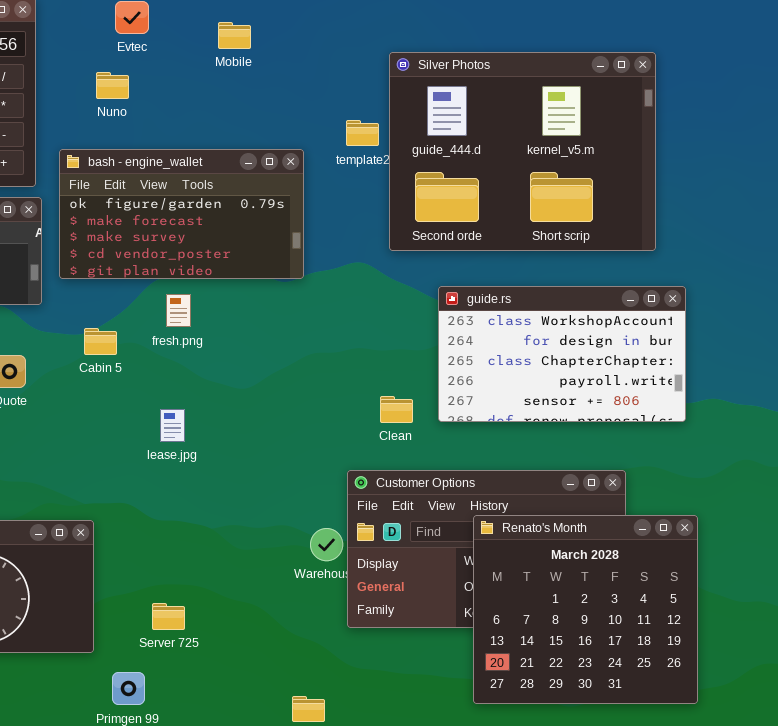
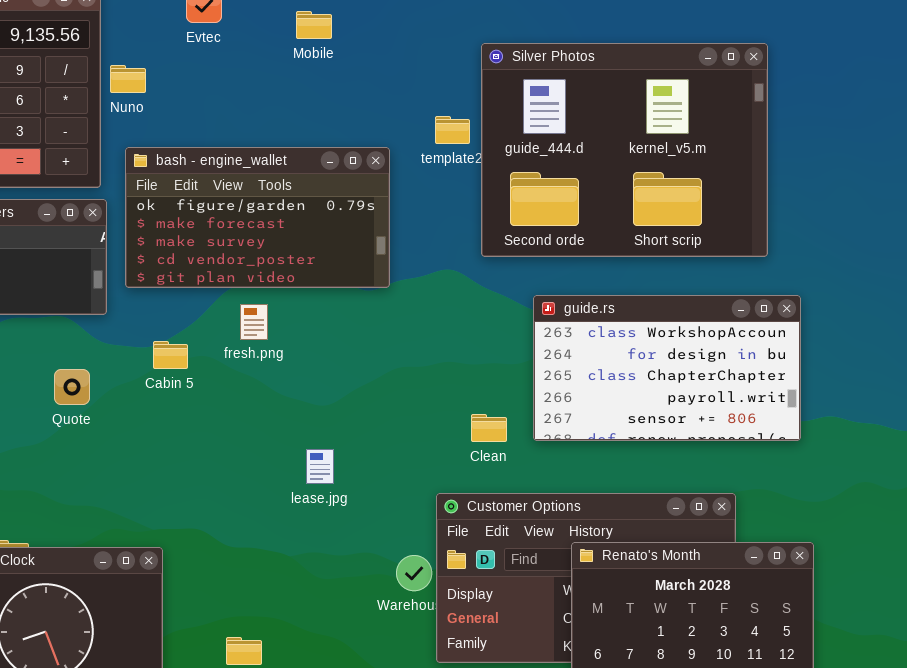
Nuno: [96,72,129,99] -> [110,65,146,93], moved
lease.jpg: [160,409,185,442] -> [306,449,334,484], moved

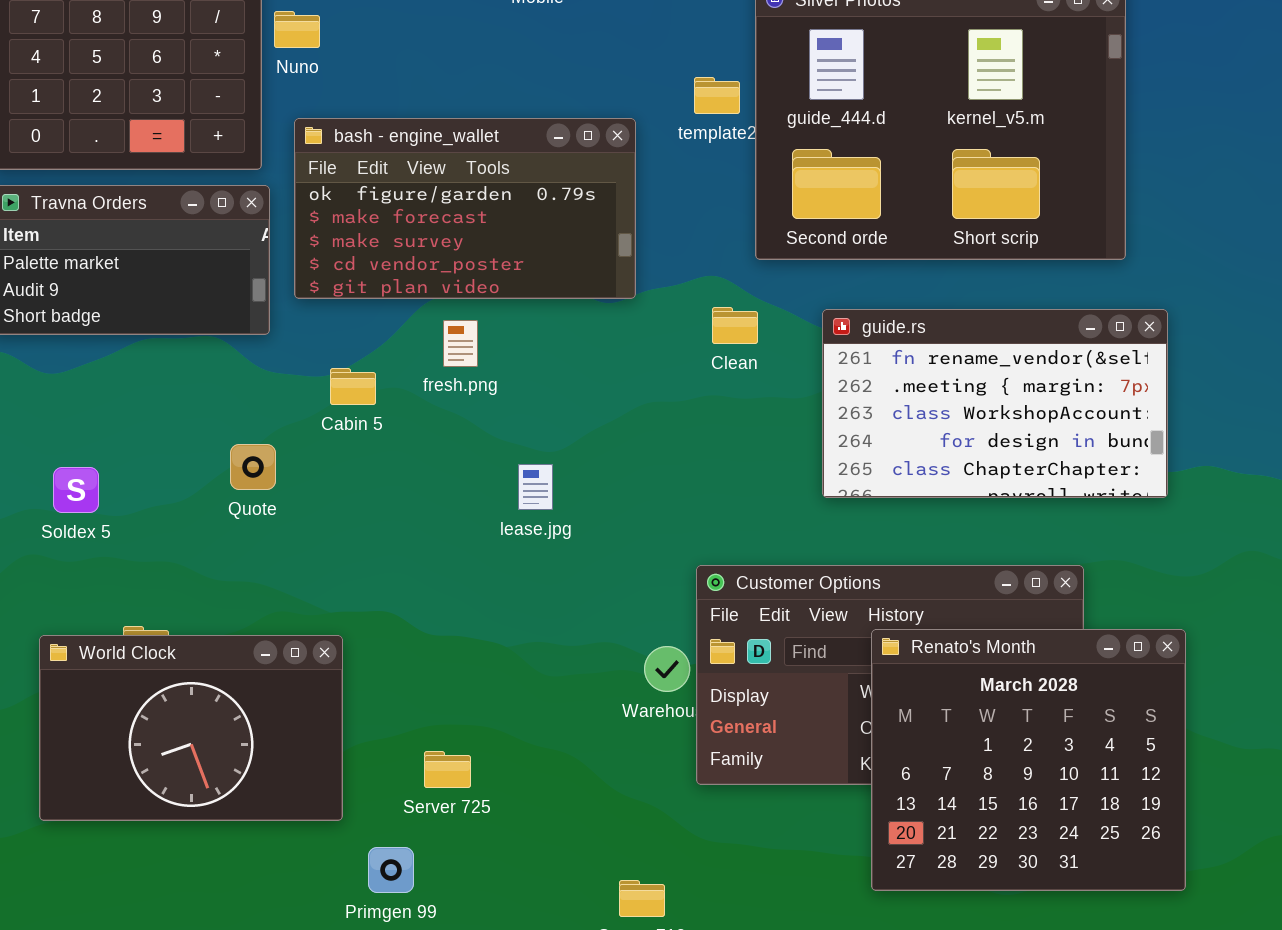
guide.rs: [533,295,801,441] -> [822,309,1168,498], scrolled up 2 rows
Quote: [54,369,90,405] -> [230,444,276,490], moved
Clean: [471,414,507,442] -> [712,307,758,344], moved
lease.jpg: [306,449,334,484] -> [518,464,553,510], moved

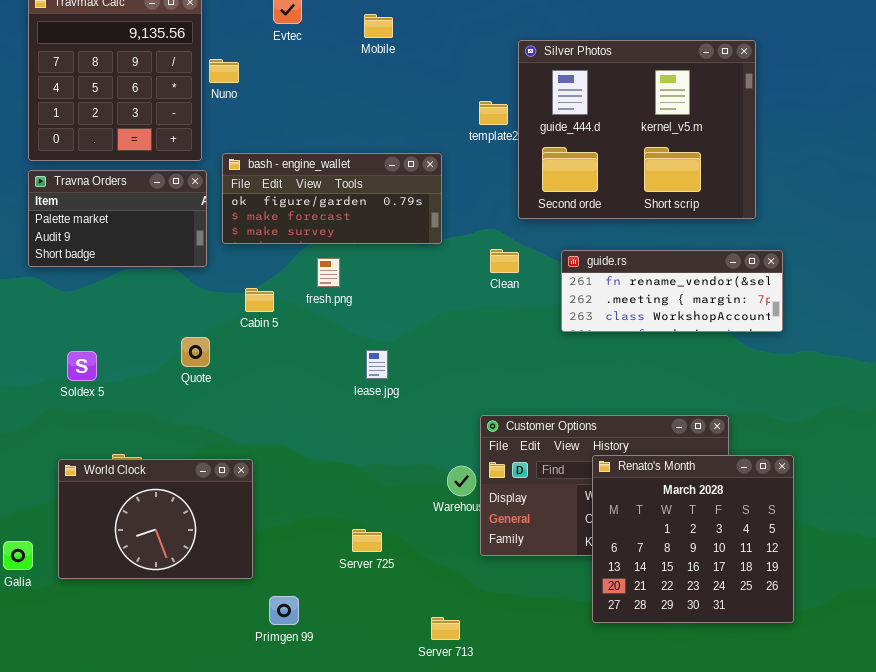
bash - engine_wallet: [294,118,636,299] -> [222,153,442,244], resized
guide.rs: [822,309,1168,498] -> [561,250,783,332], resized
Server 725: [424,751,471,788] -> [352,529,382,552], moved

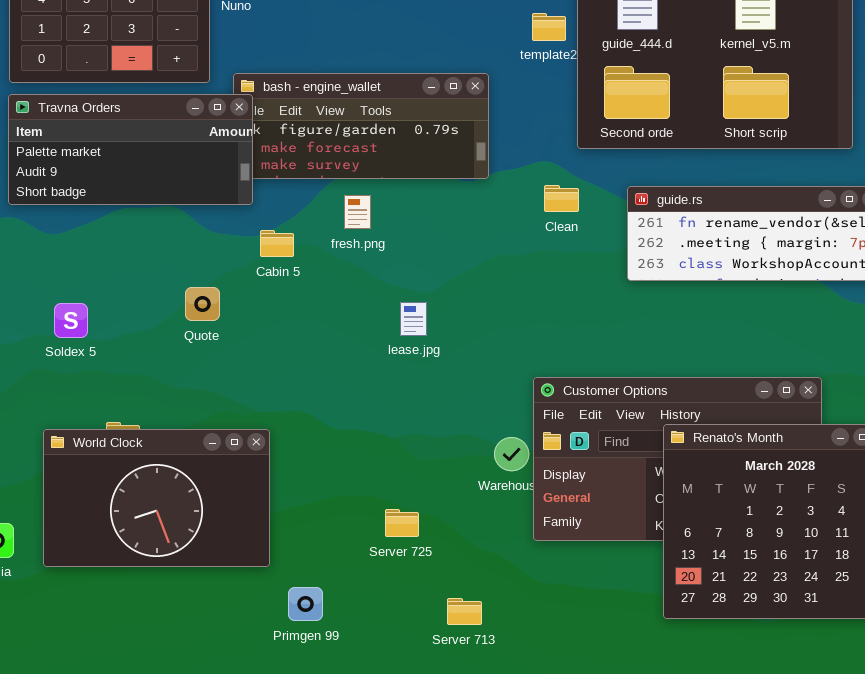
Travna Orders: [28,170,207,267] -> [8,94,253,205], resized
Server 713: [431,617,460,640] -> [447,598,482,625], moved

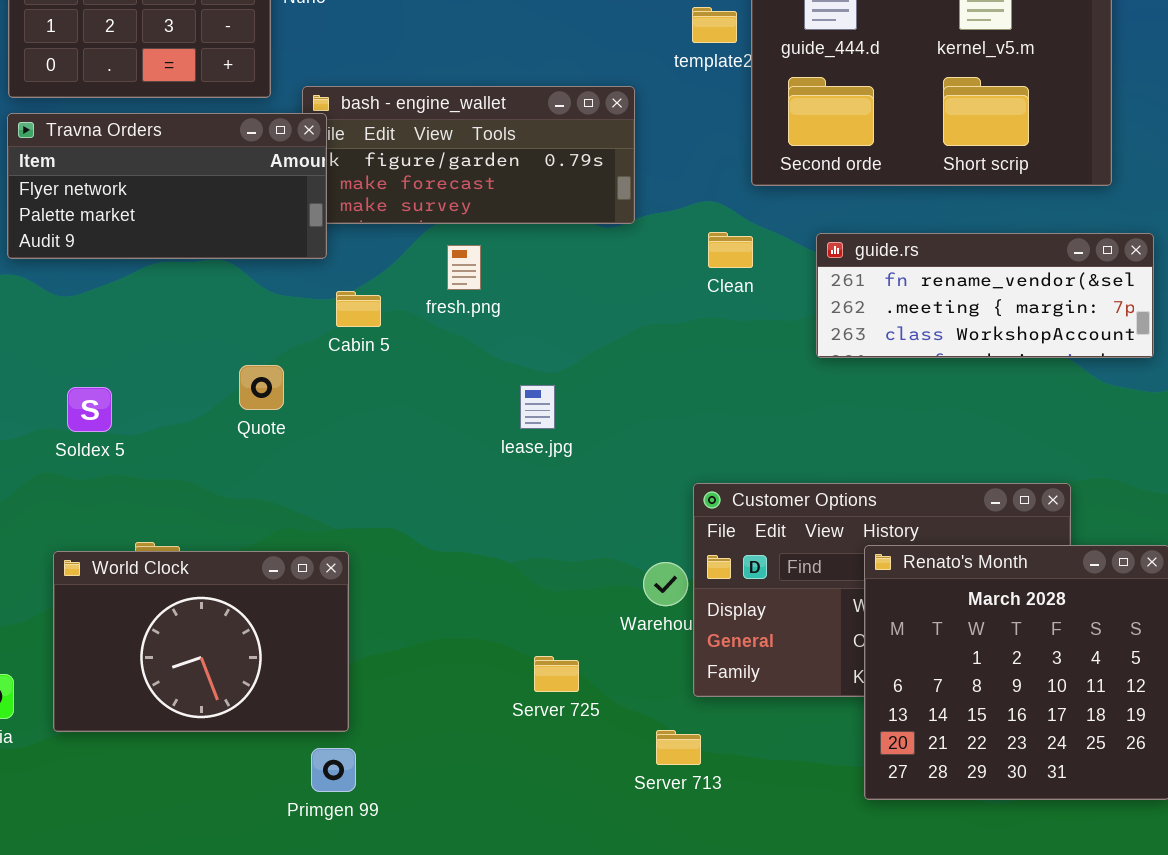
Travna Orders: [8,94,253,205] -> [7,113,327,259], scrolled up 1 row
Server 725: [385,509,419,537] -> [534,656,579,692], moved
Primgen 99: [288,587,323,621] -> [311,748,356,792], moved
Server 713: [447,598,482,625] -> [656,730,701,765], moved

